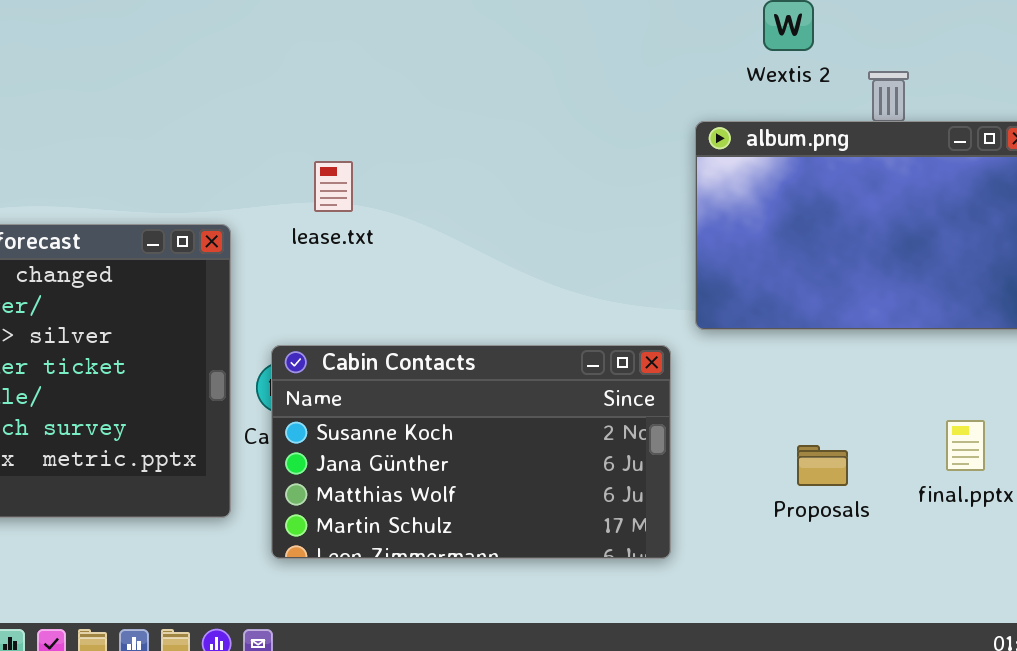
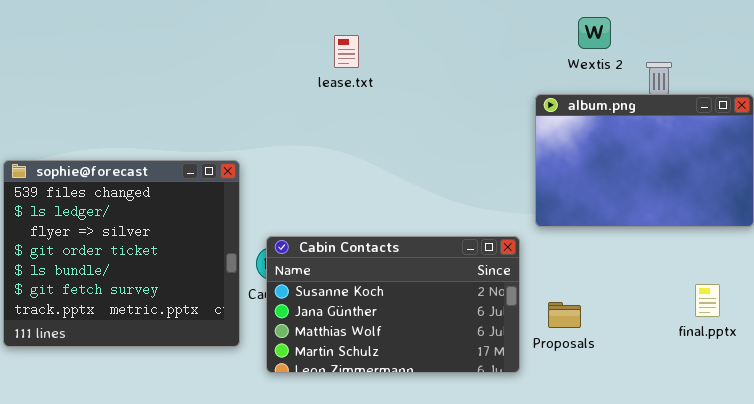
lease.txt: [314,161,353,212] -> [334,35,359,68], moved
Proposals: [797,445,848,486] -> [548,302,581,328], moved

